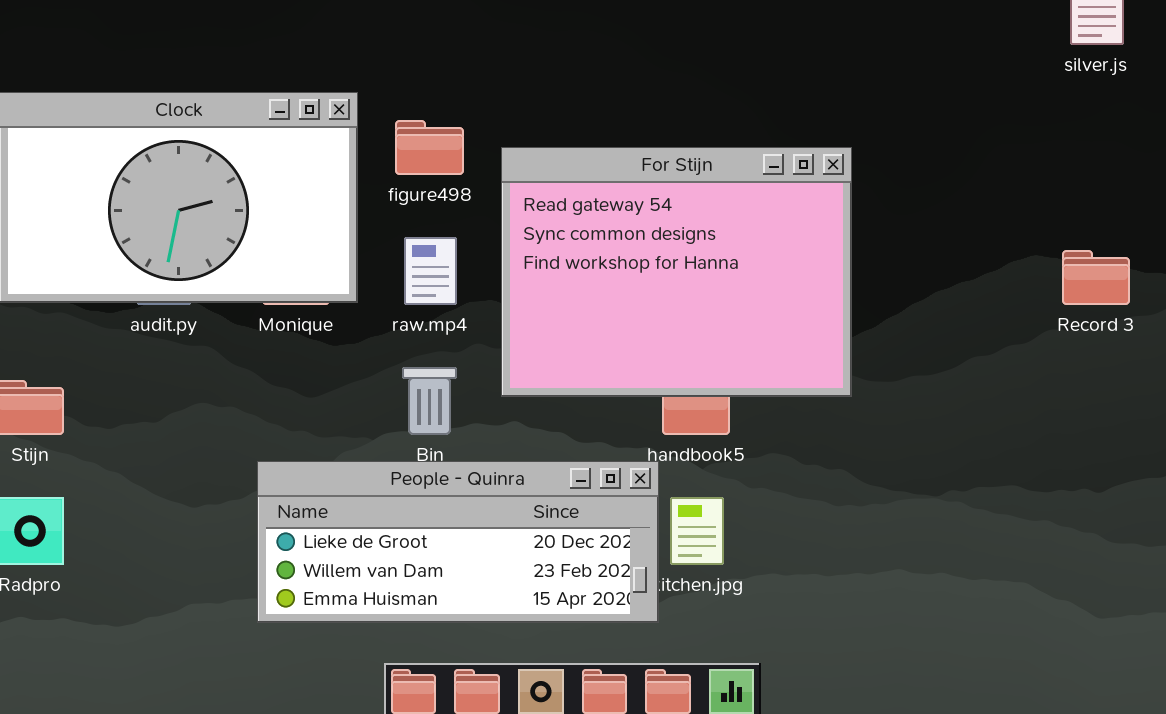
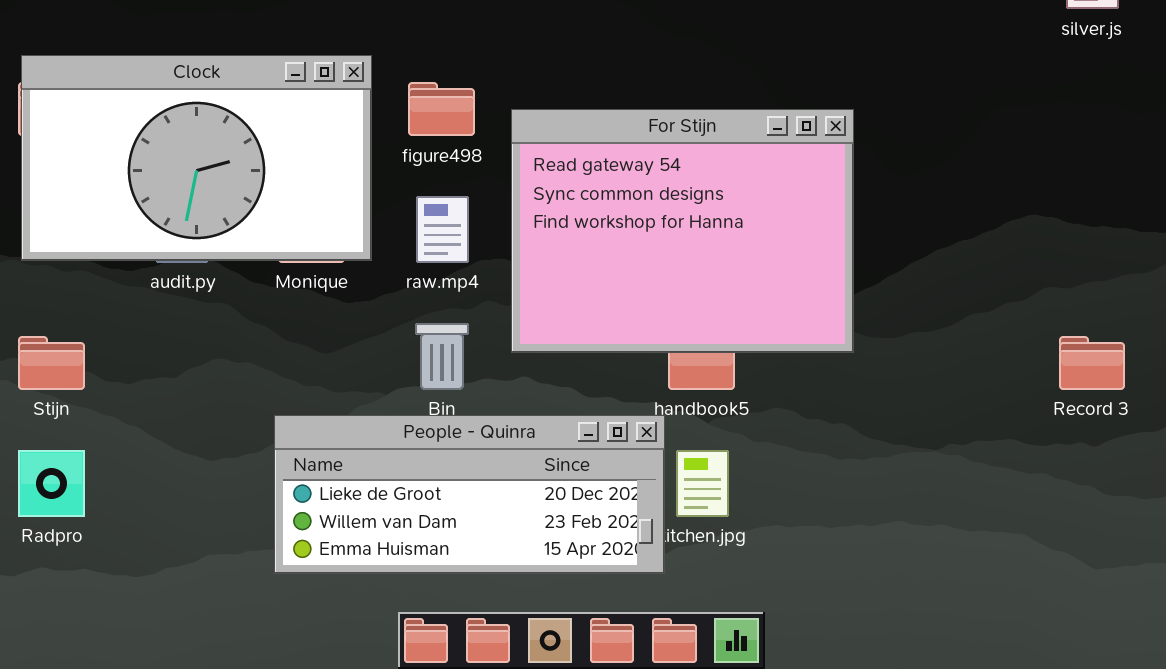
Record 3: [1062,250,1130,305] -> [1059,336,1125,390], moved

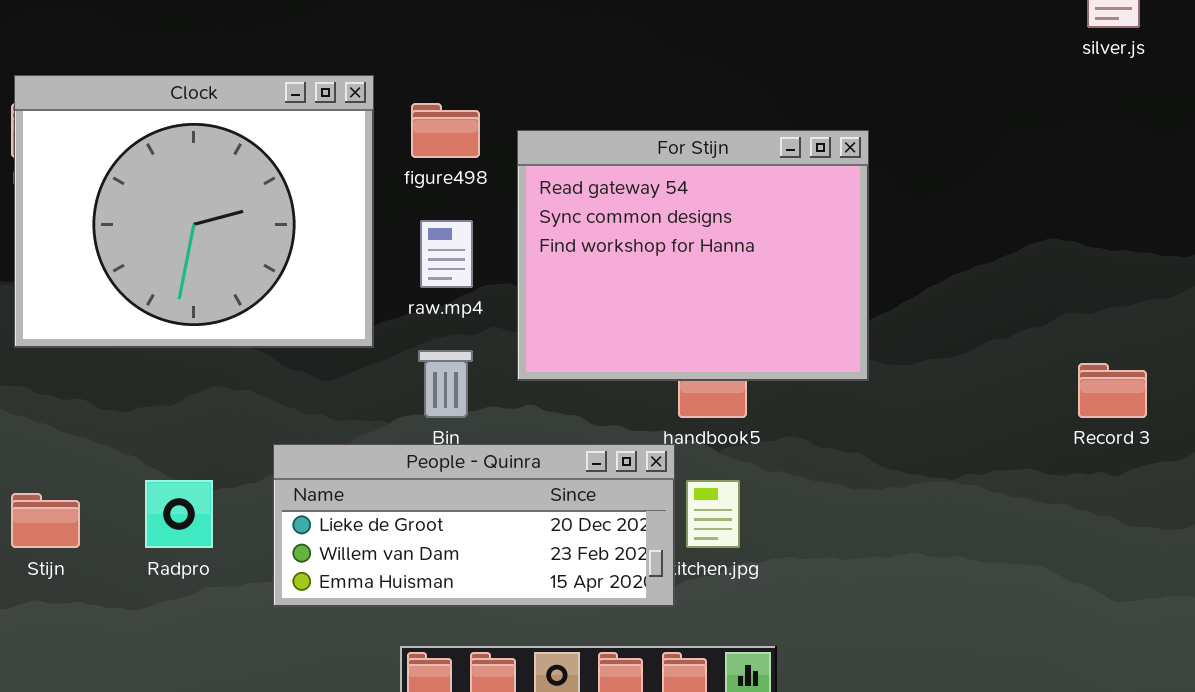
Clock: [21,55,372,261] -> [14,75,374,348], resized
Stijn: [18,336,85,390] -> [11,493,80,548], moved
Radpro: [18,450,85,517] -> [145,480,213,548], moved

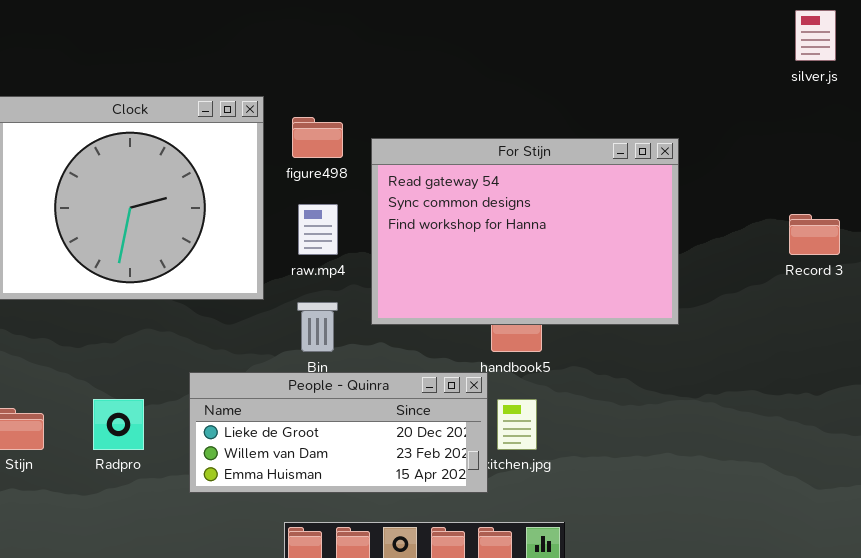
For Stijn: [517,130,869,381] -> [371,138,679,325], resized
Record 3: [1078,363,1147,418] -> [789,214,840,255], moved

